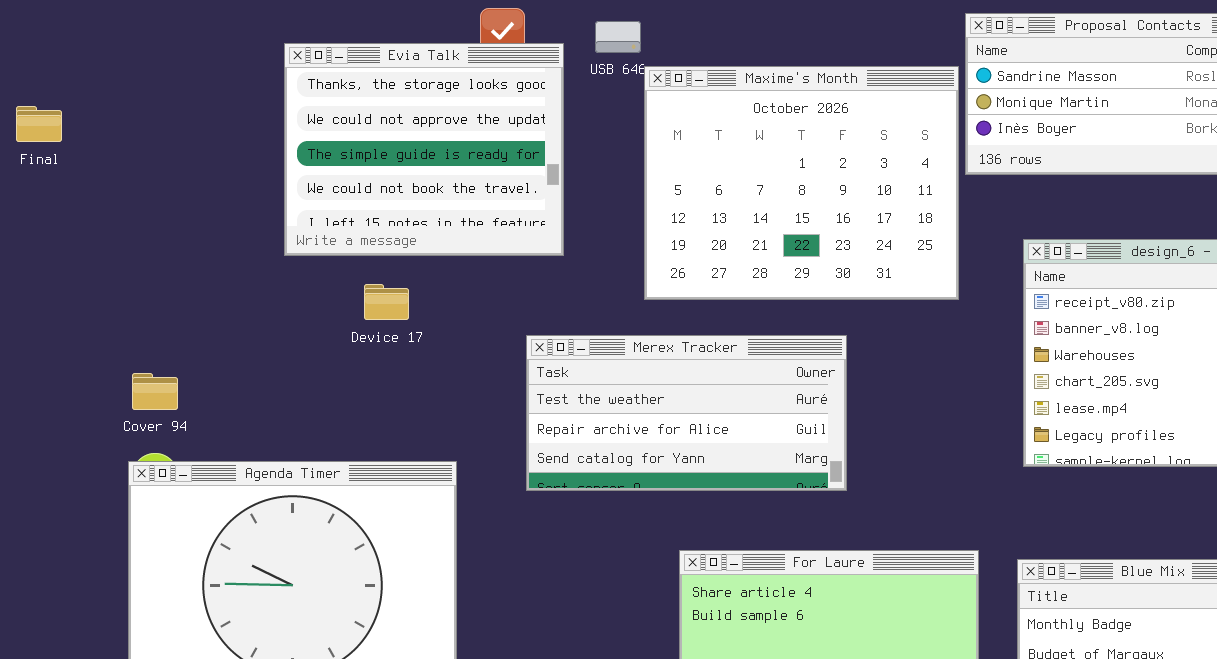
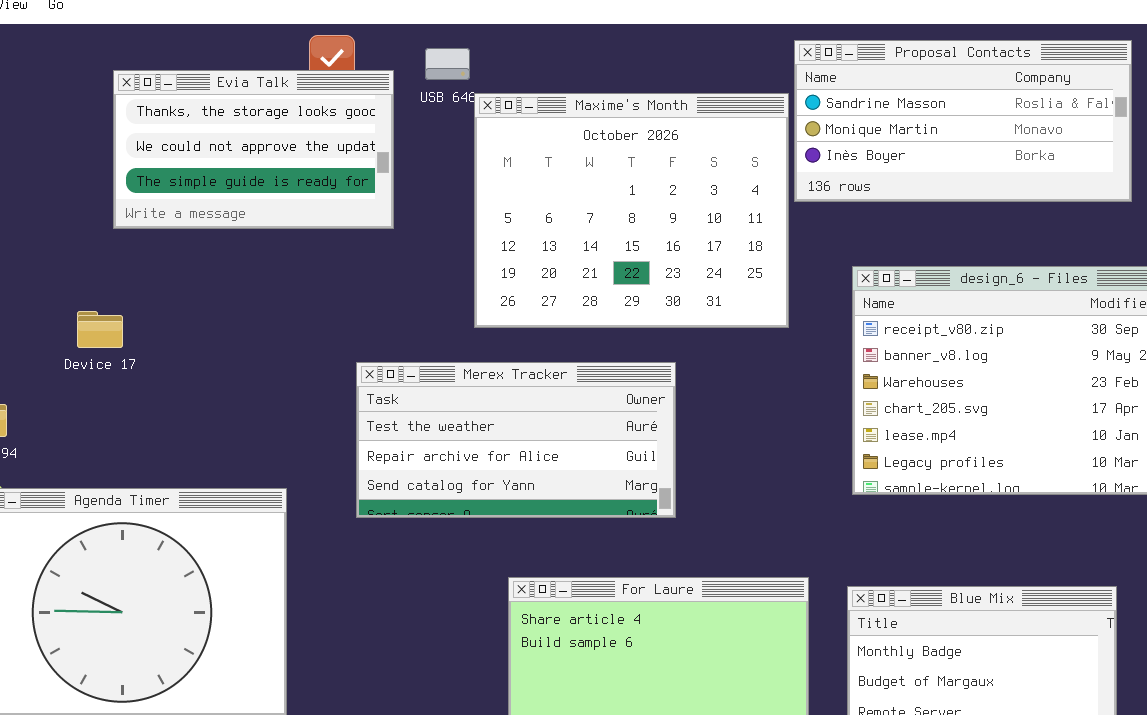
Evia Talk: [284,43,564,256] -> [113,70,394,229], resized
Device 17: [364,284,409,320] -> [77,311,123,348], moved

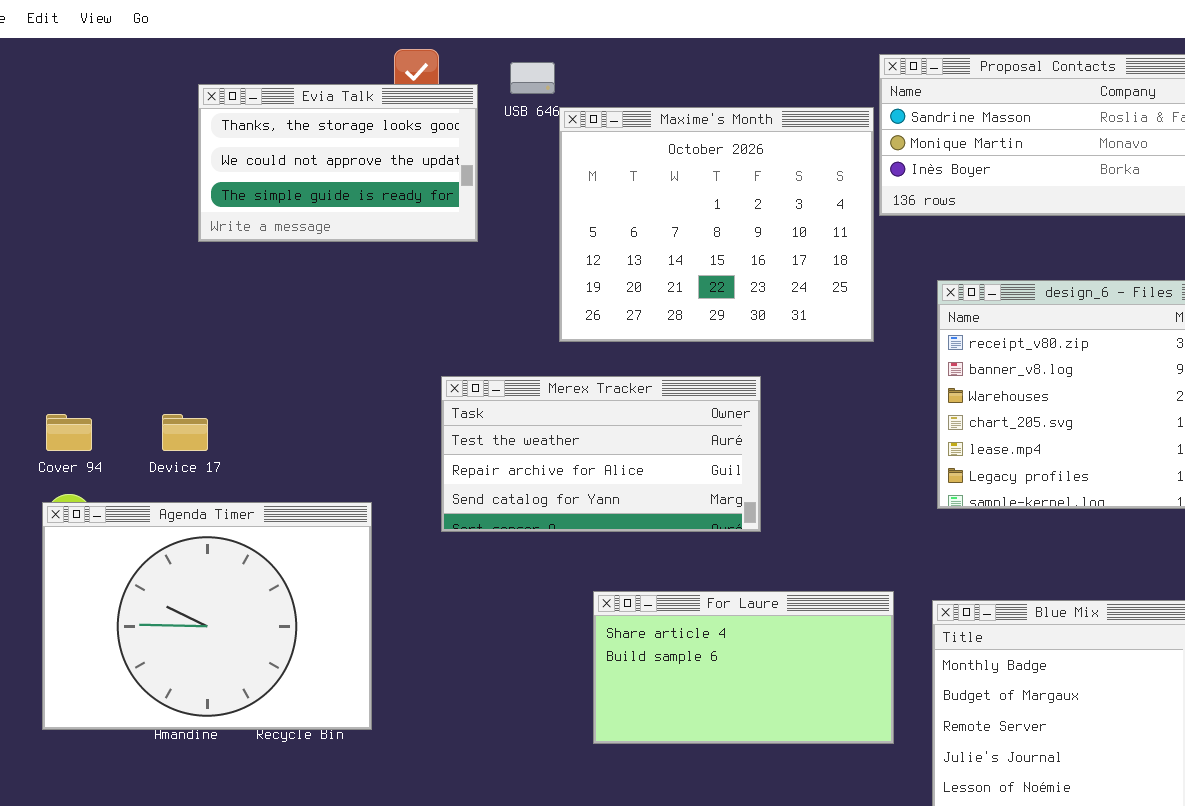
Device 17: [77,311,123,348] -> [162,414,208,451], moved

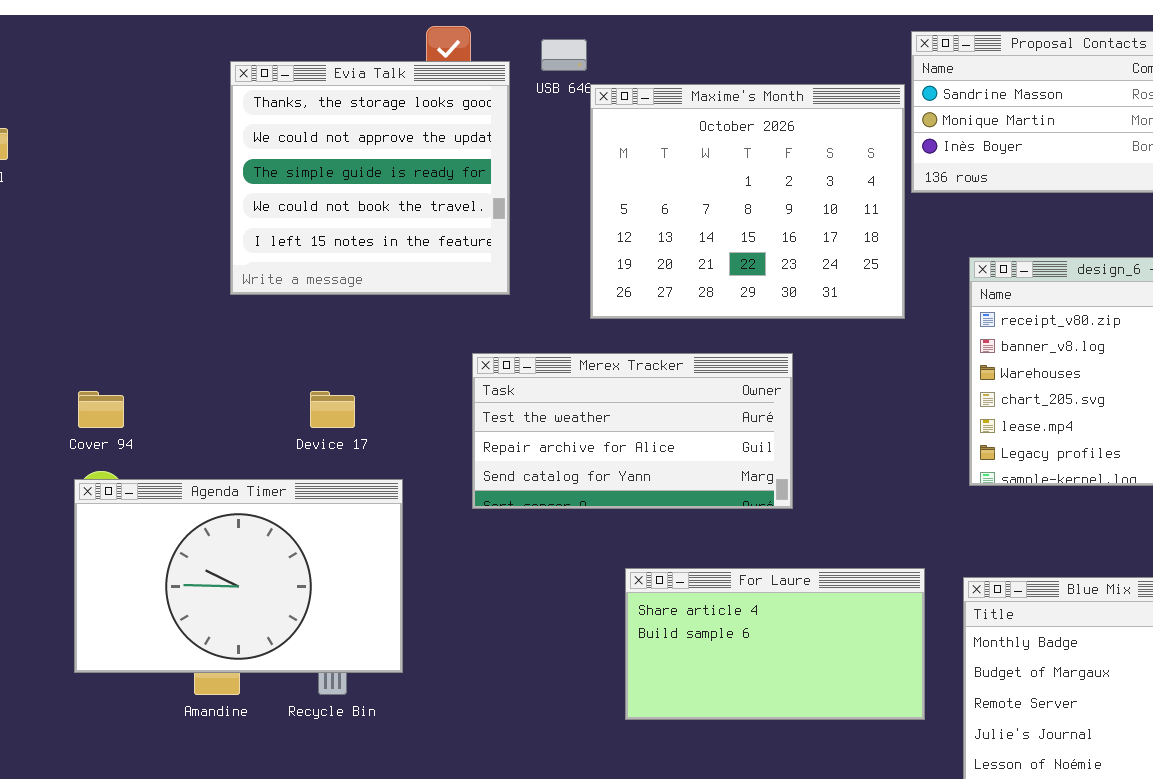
Evia Talk: [198,84,478,242] -> [230,61,510,295], resized
Device 17: [162,414,208,451] -> [310,391,355,428], moved
Agenda Timer: [42,502,372,730] -> [74,479,403,673], resized

